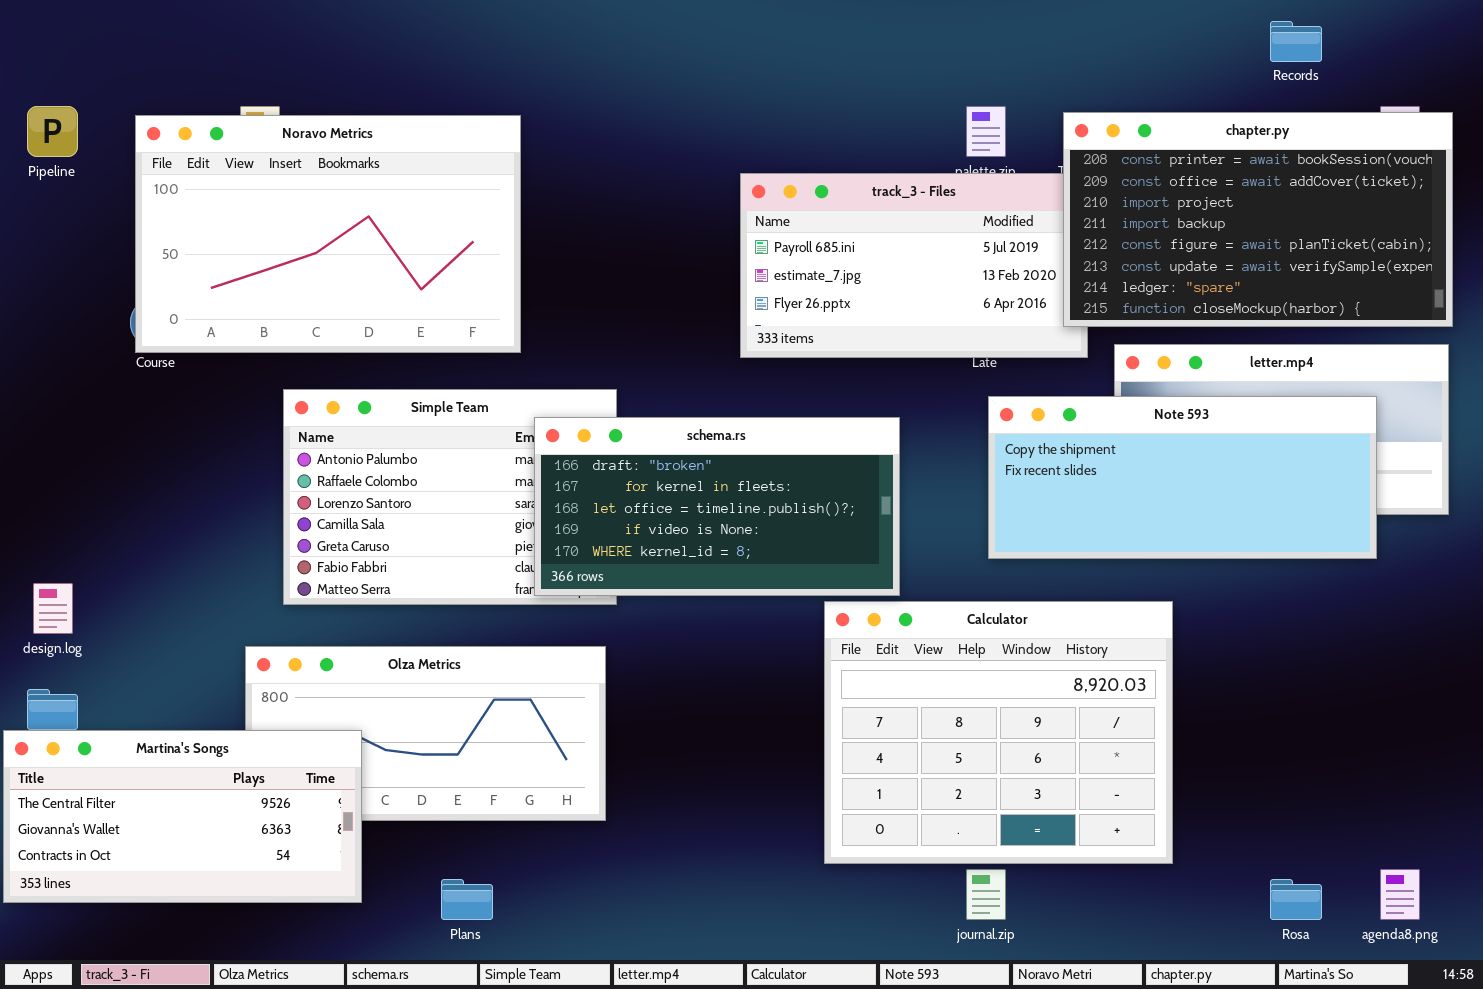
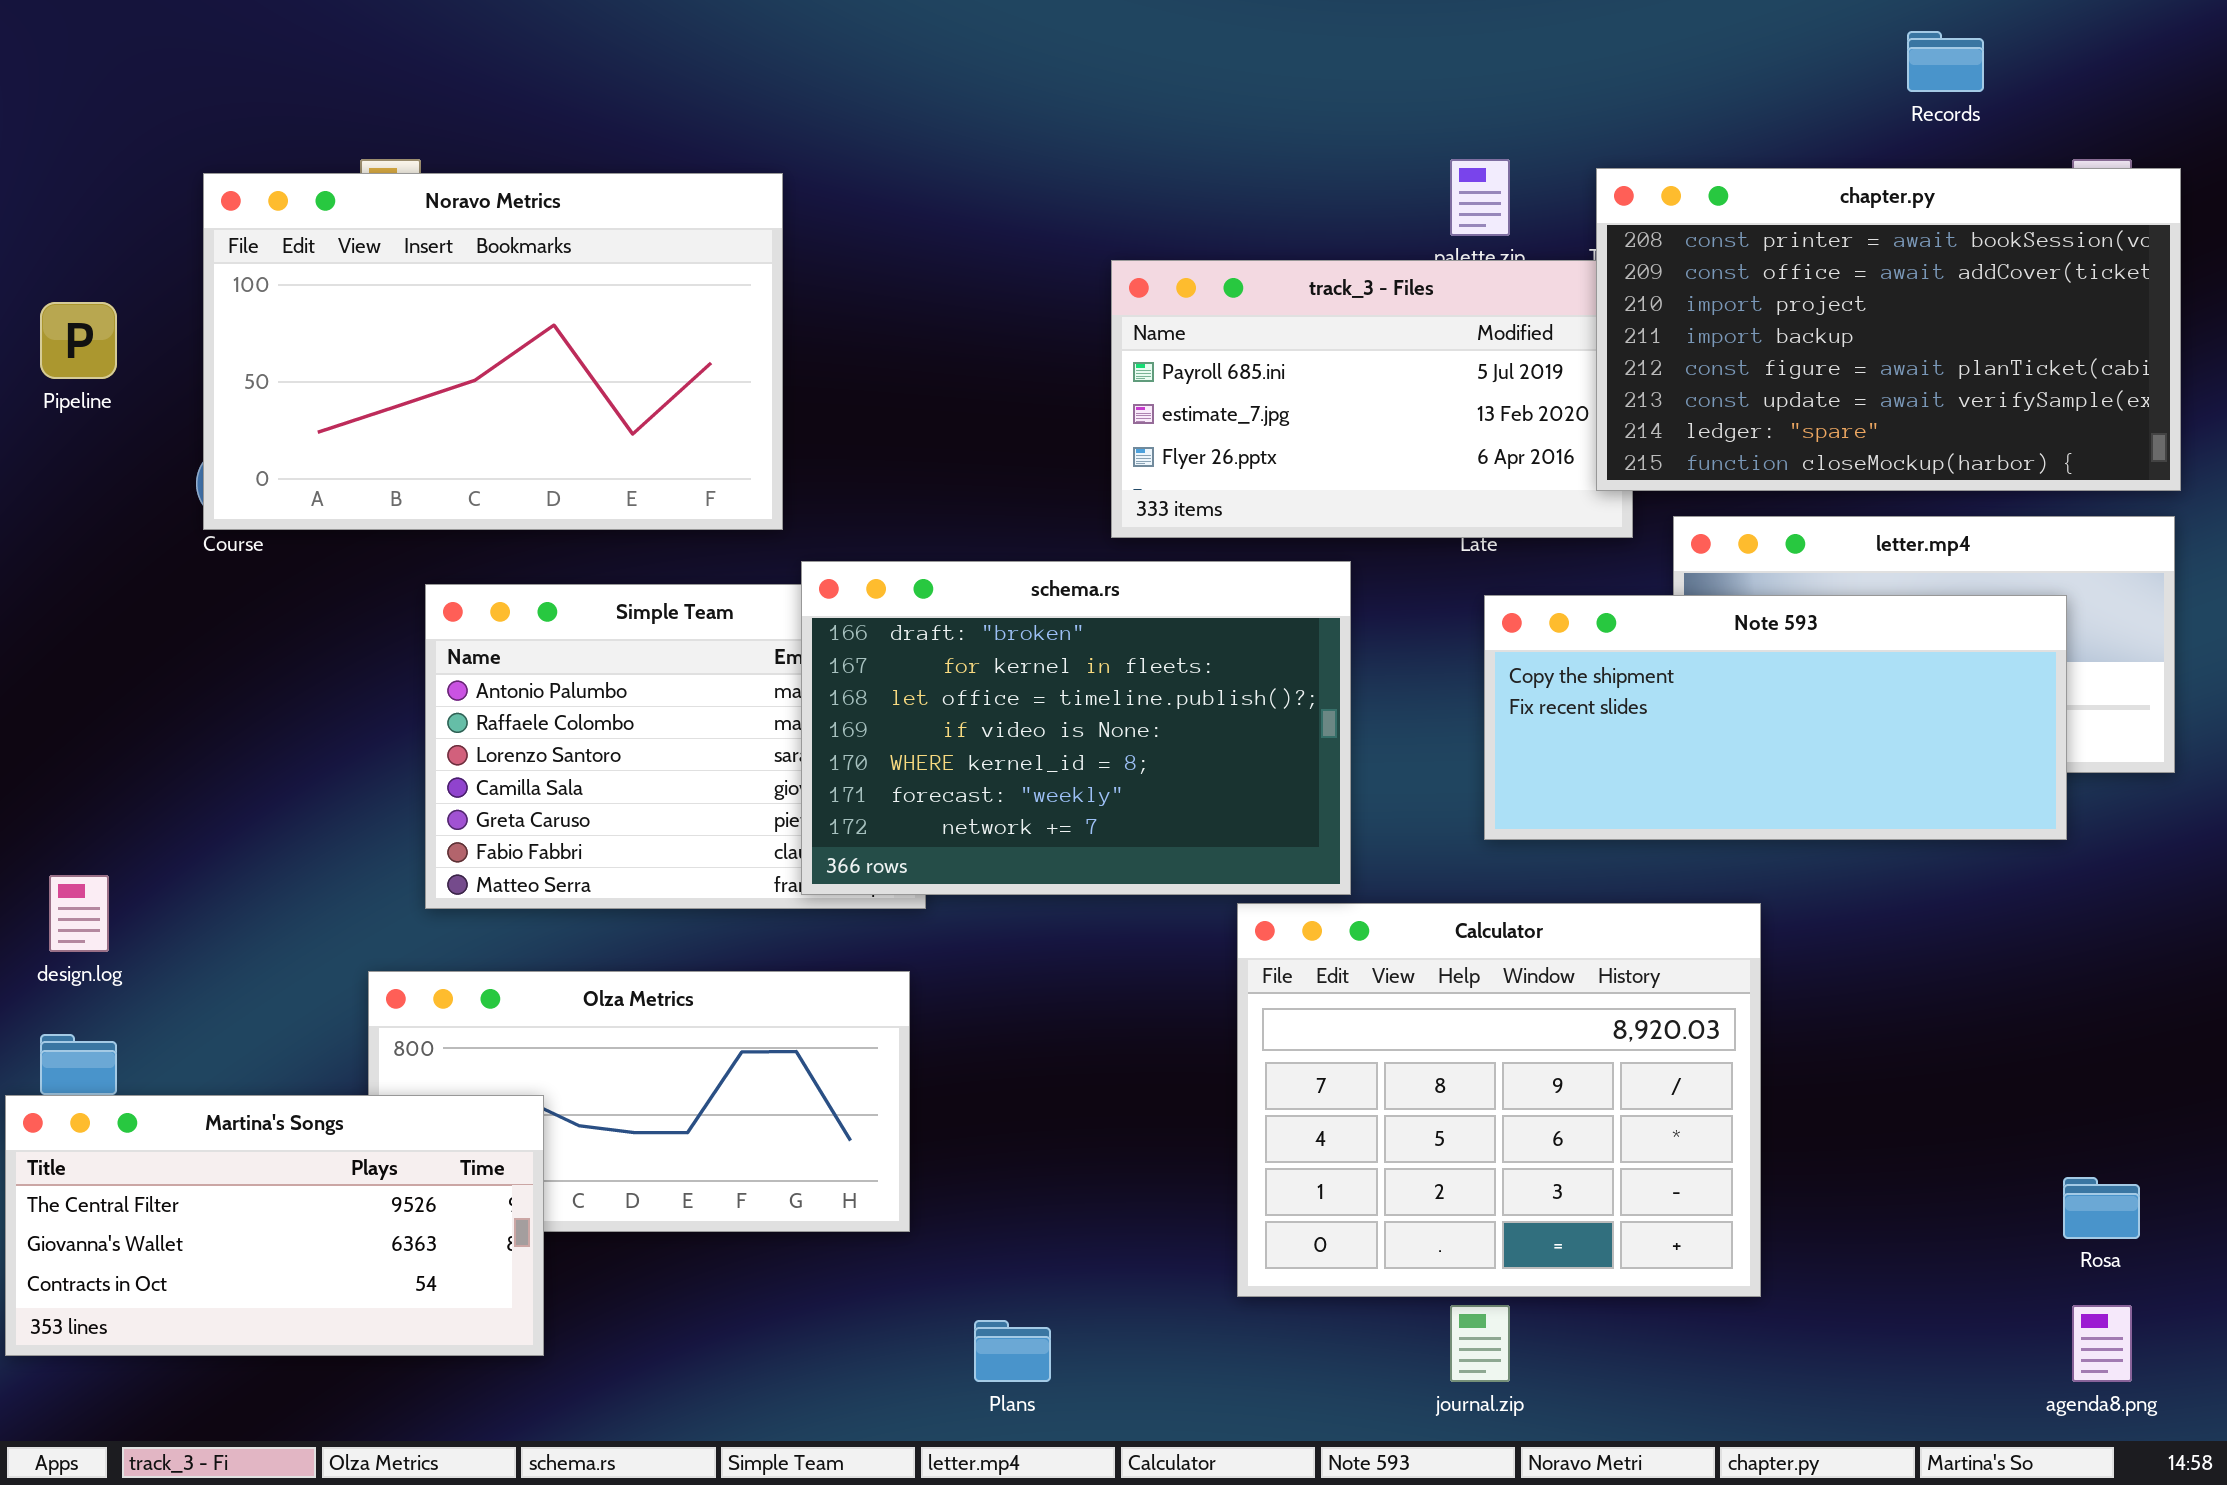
Pipeline: [27,106,78,157] -> [40,302,117,379], moved
schema.rs: [534,417,900,596] -> [801,561,1351,895], resized
Plans: [441,879,493,920] -> [974,1320,1051,1382], moved
Rosa: [1270,879,1322,920] -> [2063,1177,2140,1239], moved

